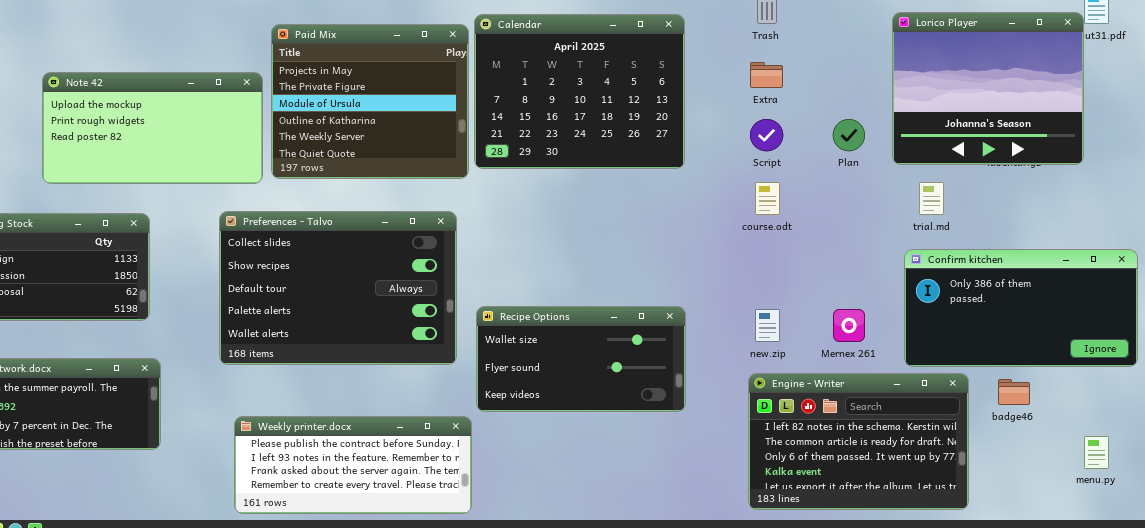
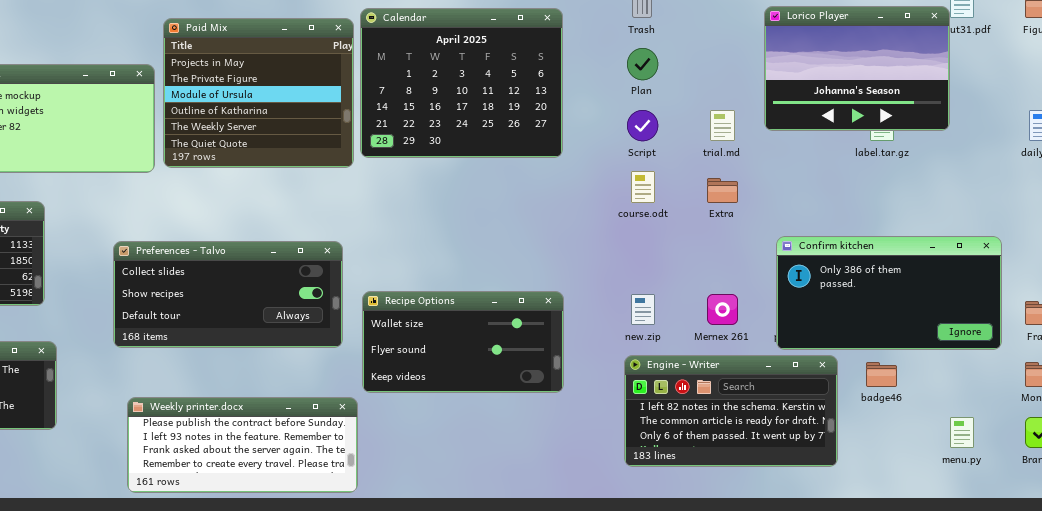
Lorico Player: [892,12,1084,165] -> [764,6,950,131], resized
Extra: [750,62,783,88] -> [707,178,738,203], moved
Plan: [833,119,865,151] -> [627,48,658,80], moved
trial.md: [919,182,944,215] -> [710,110,735,141], moved
Preferences - Talvo: [219,211,457,365] -> [113,241,343,348], resized
Engine - Writer: [748,373,969,510] -> [624,355,838,467], resized

